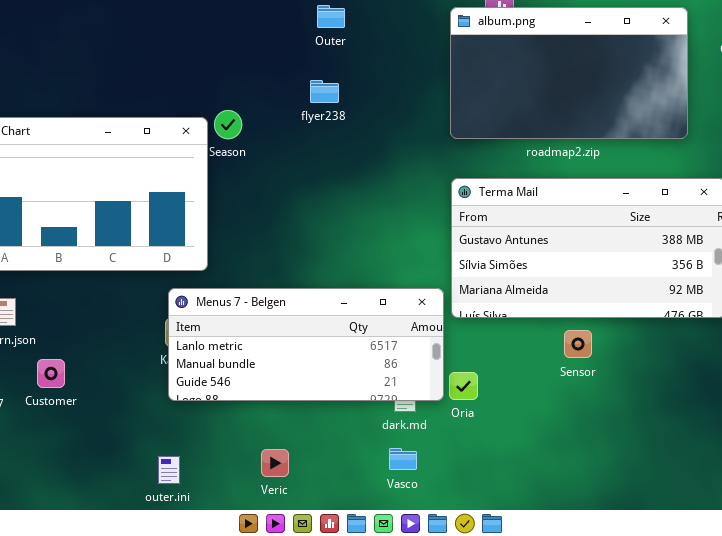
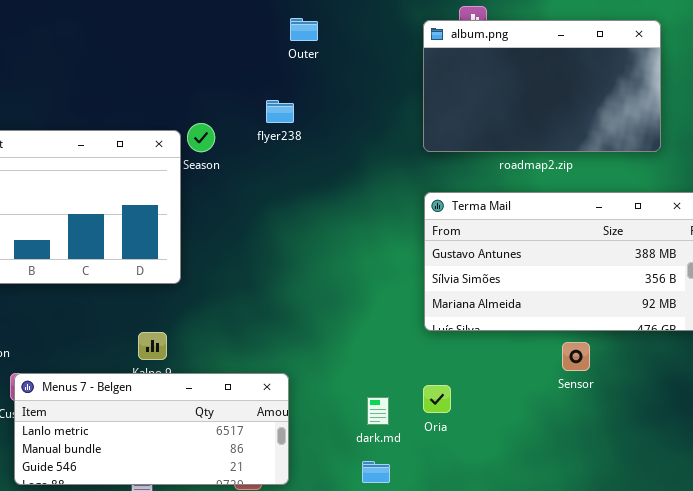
flyer238: [310,80,339,103] -> [266,100,294,123], moved
Menus 7 - Belgen: [168,288,444,401] -> [14,373,289,485], moved
Sensor: [564,330,592,358] -> [562,342,590,371], moved

